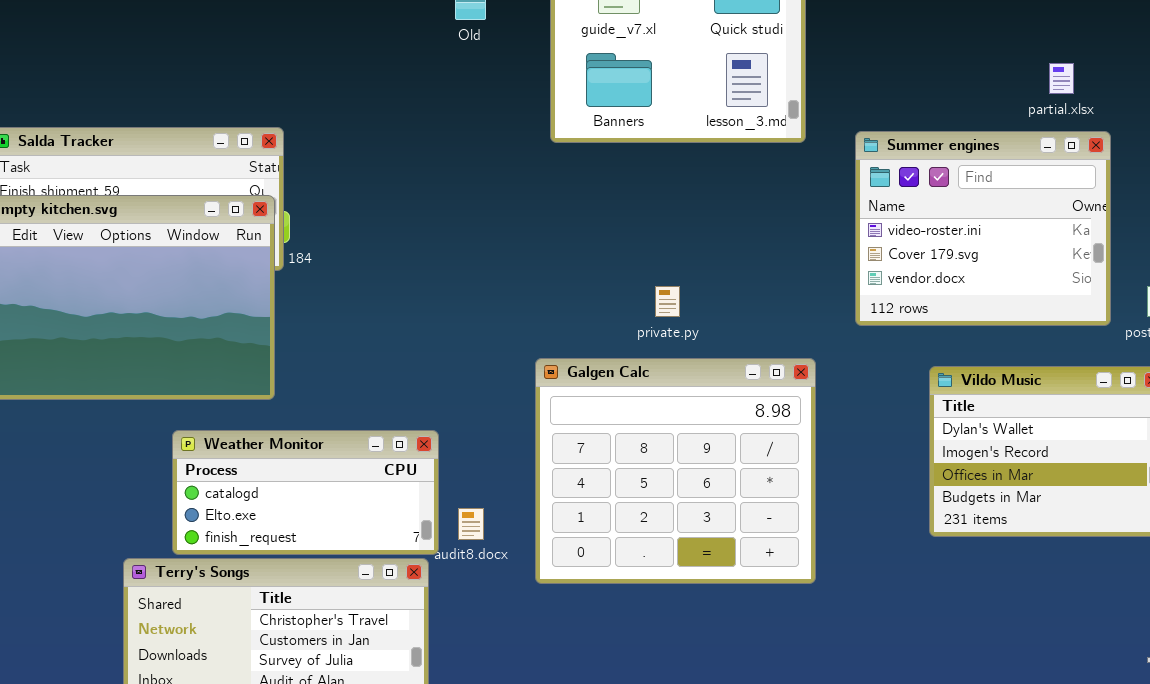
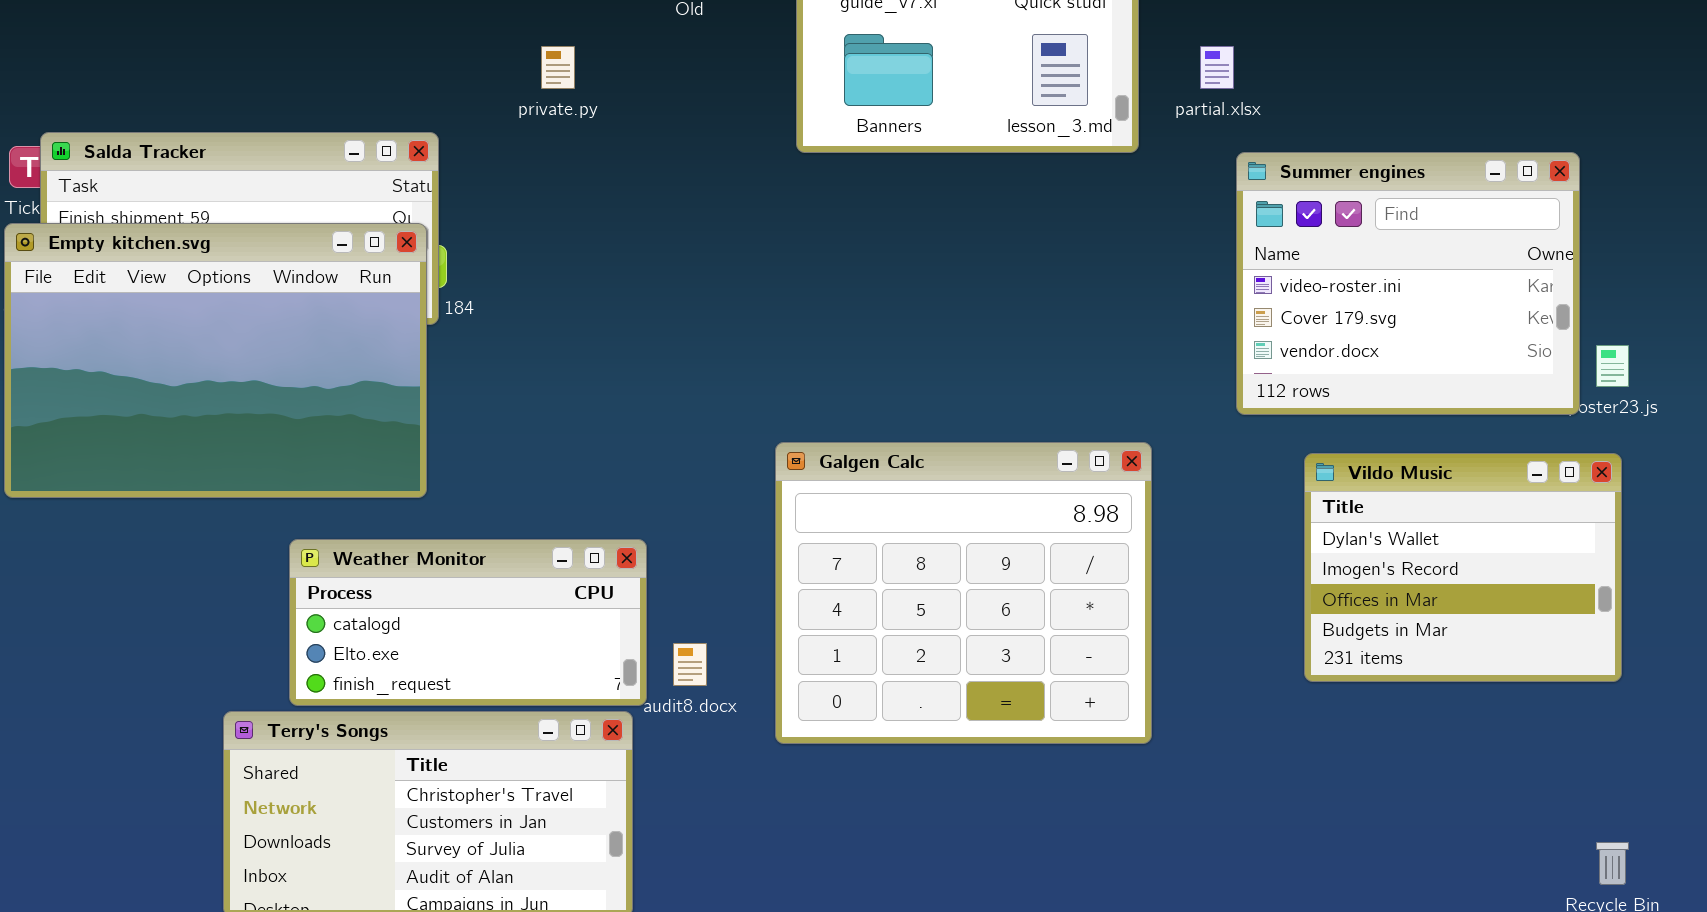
partial.xlsx: [1049,63,1074,94] -> [1200,46,1234,89], moved
Summer engines: [855,131,1111,326] -> [1236,152,1580,415], moved
private.py: [655,286,680,317] -> [541,46,575,89], moved

